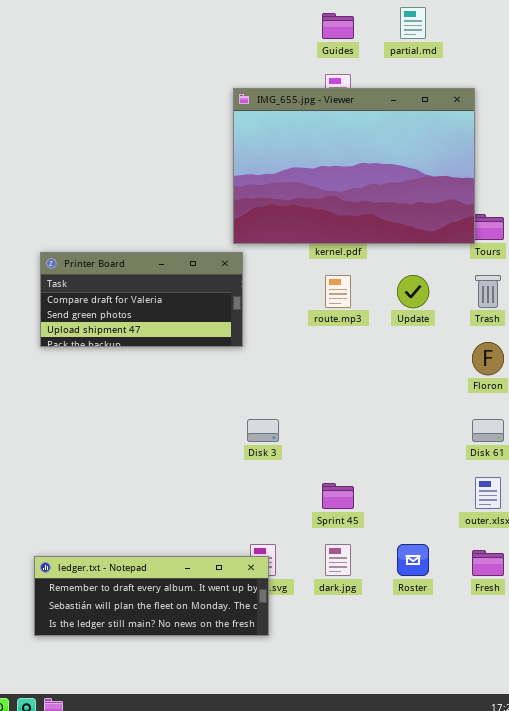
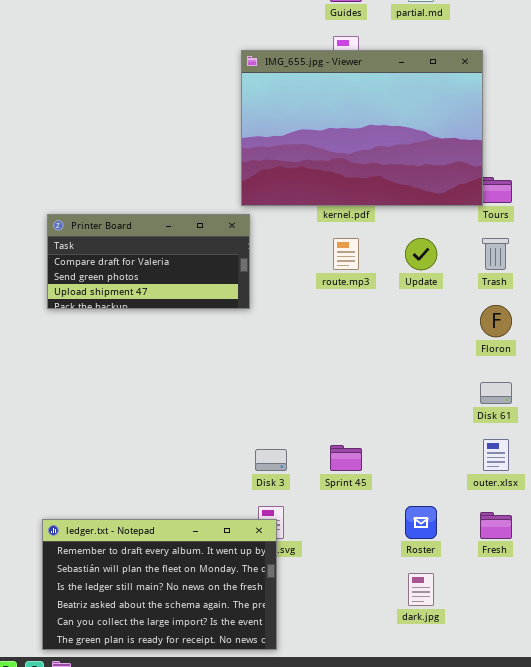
Disk 3: [247,419,279,442] -> [255,449,287,471], moved
dark.jpg: [325,544,351,576] -> [408,573,434,606], moved
ledger.txt - Notepad: [34,556,269,636] -> [42,519,277,650], resized

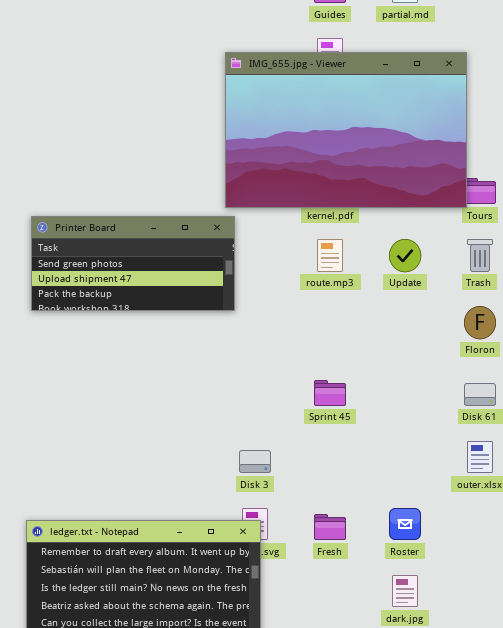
Printer Board: [47,214,250,309] -> [31,216,235,311], scrolled down 1 row
Sprint 45: [330,445,362,471] -> [314,380,346,406], moved
Fresh: [480,512,512,539] -> [314,514,346,540], moved

